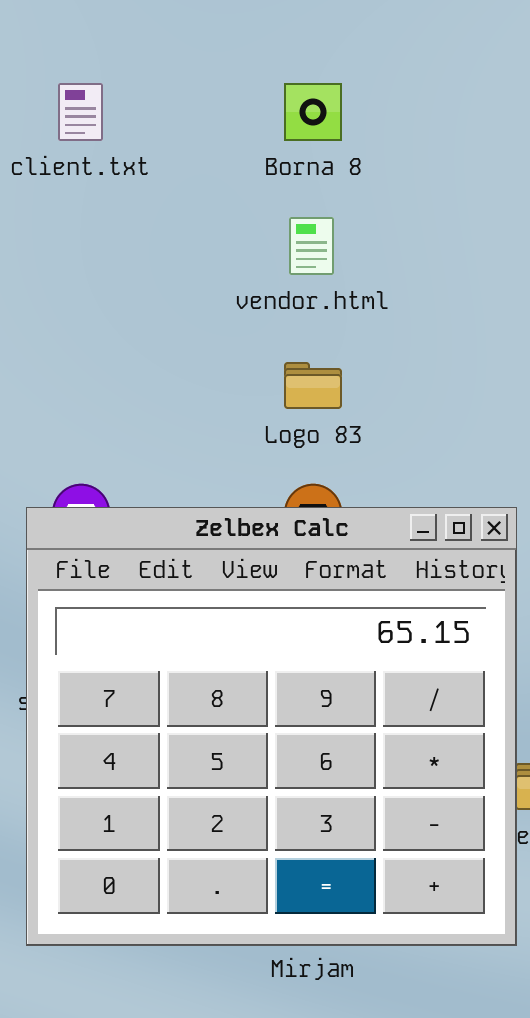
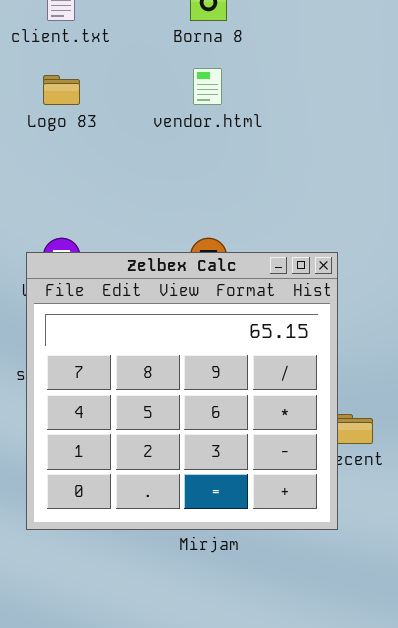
Logo 83: [284,362,342,409] -> [43,75,80,105], moved

